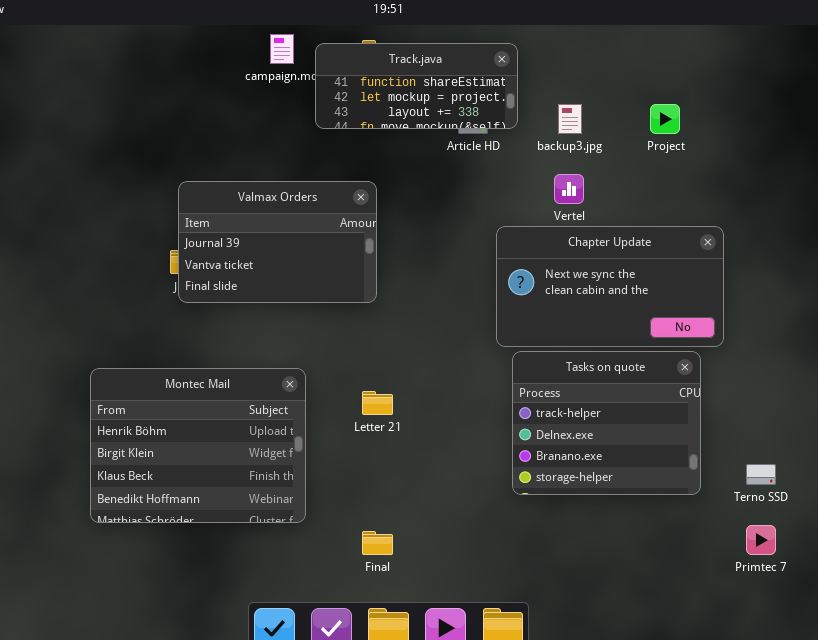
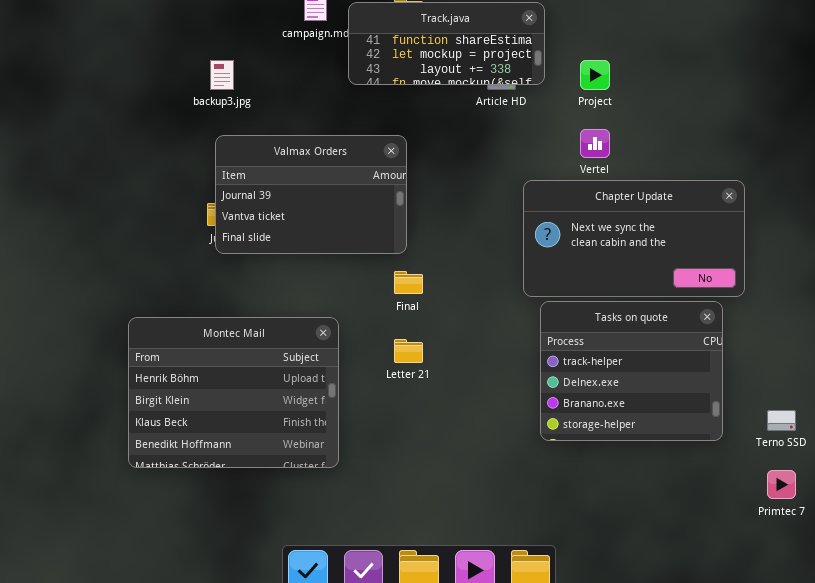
backup3.jpg: [558,104,582,134] -> [210,60,234,90], moved
Project: [650,104,680,134] -> [580,60,610,90], moved
Final: [362,531,393,555] -> [394,271,423,294], moved

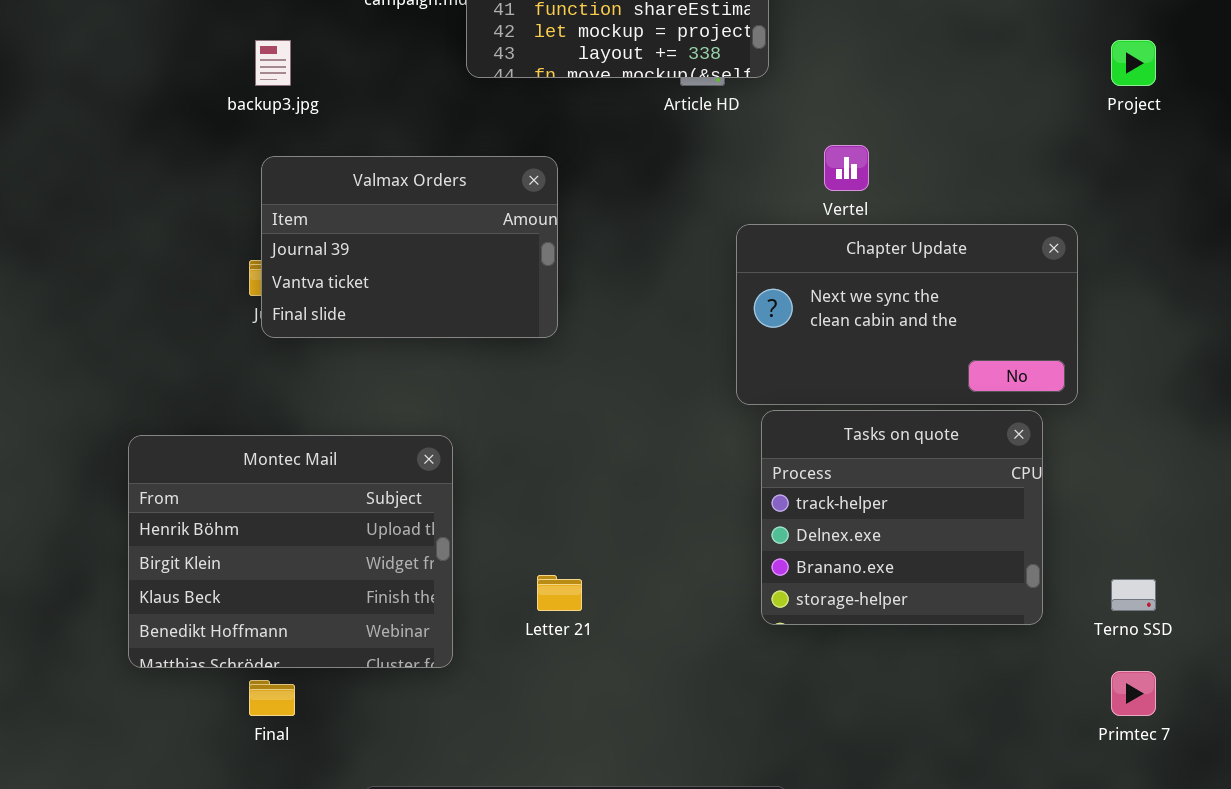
Project: [580,60,610,90] -> [1111,40,1156,86], moved
Final: [394,271,423,294] -> [249,680,295,716], moved
Letter 21: [394,339,423,363] -> [537,575,582,611], moved

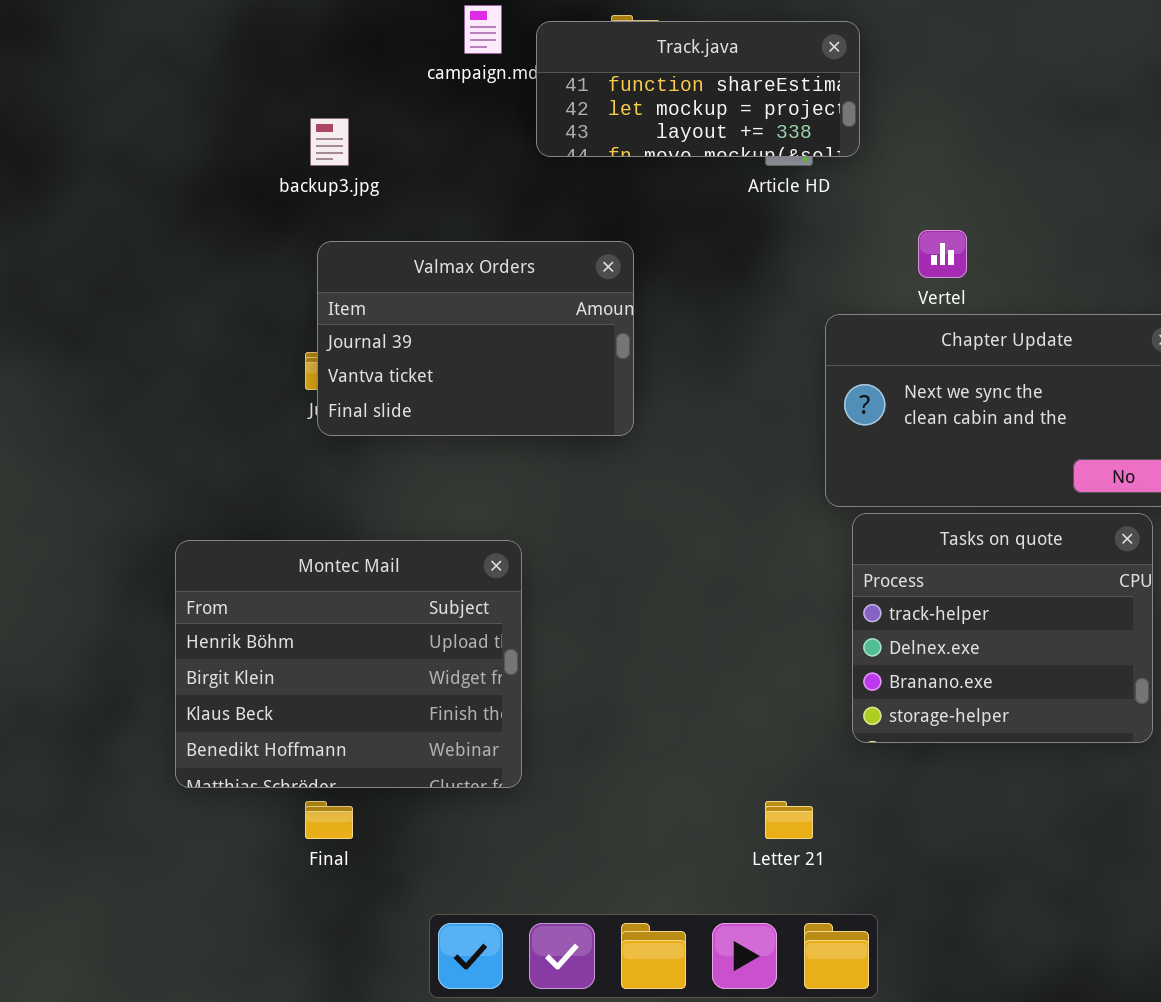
Letter 21: [537,575,582,611] -> [765,801,813,839], moved

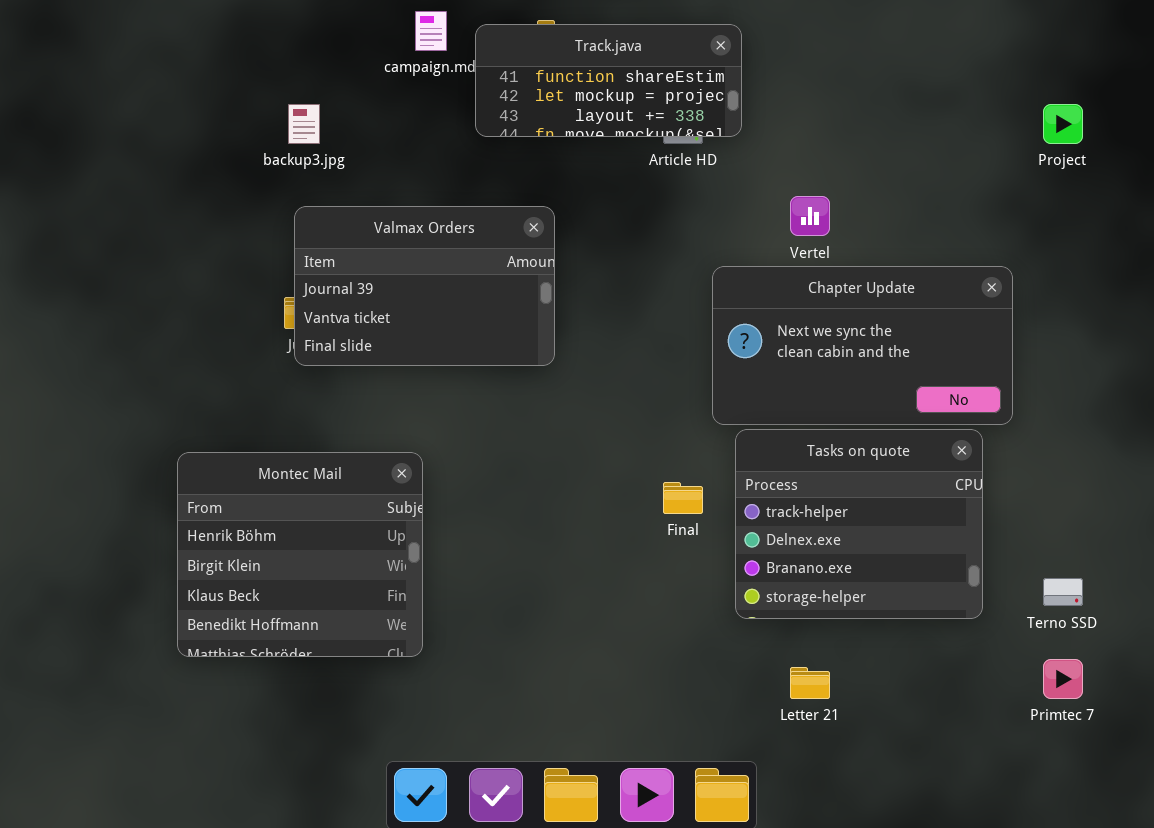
Montec Mail: [175,540,522,788] -> [177,452,423,657], resized
Final: [305,801,353,839] -> [663,482,703,514], moved
Letter 21: [765,801,813,839] -> [790,667,830,699], moved

